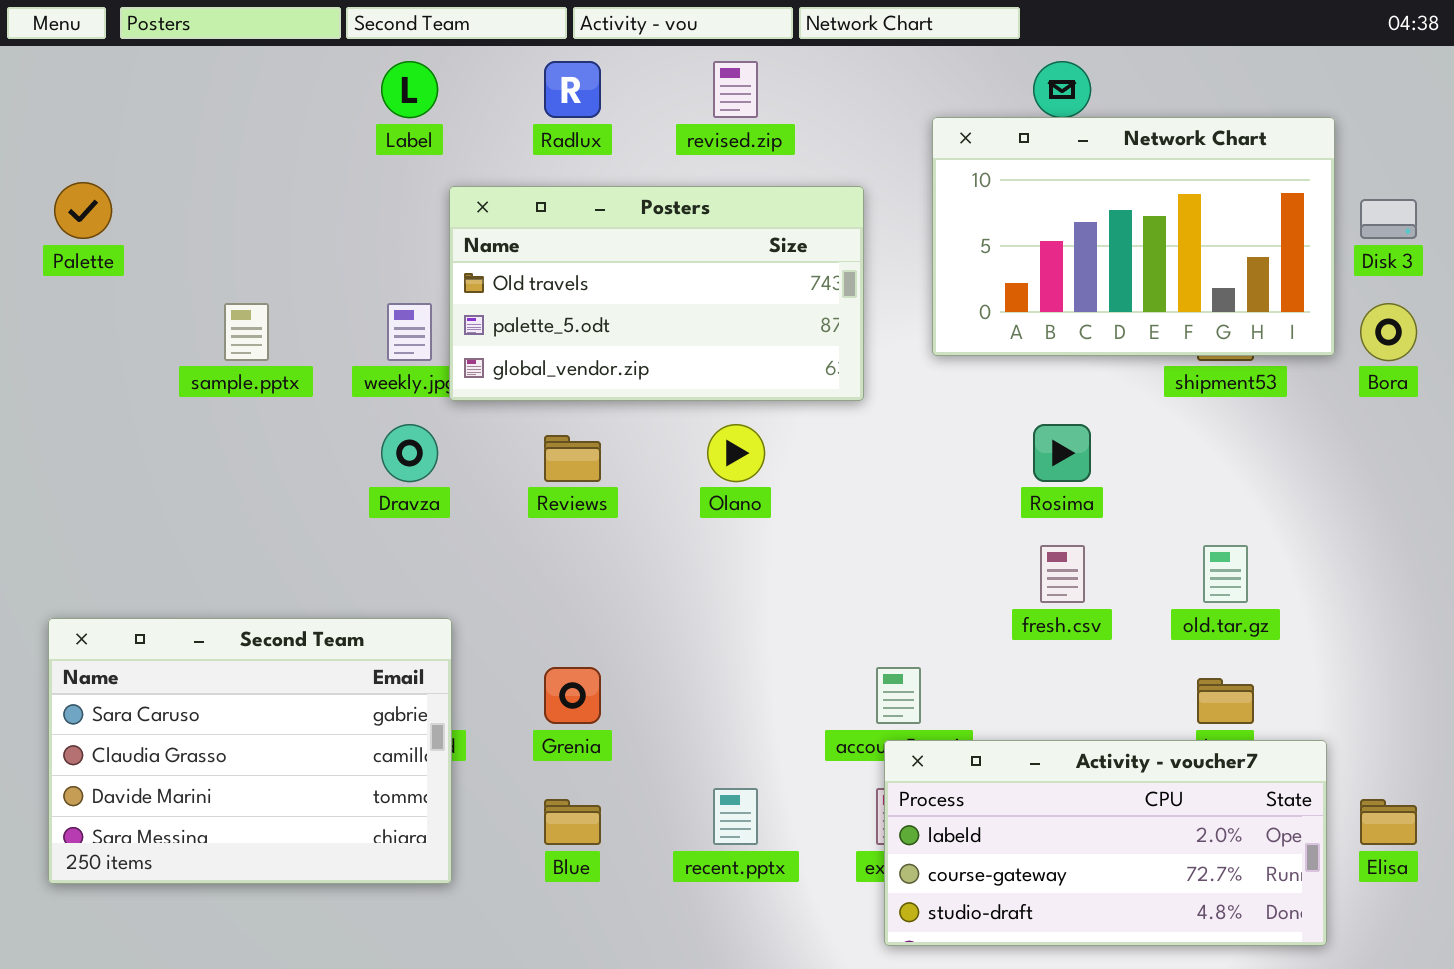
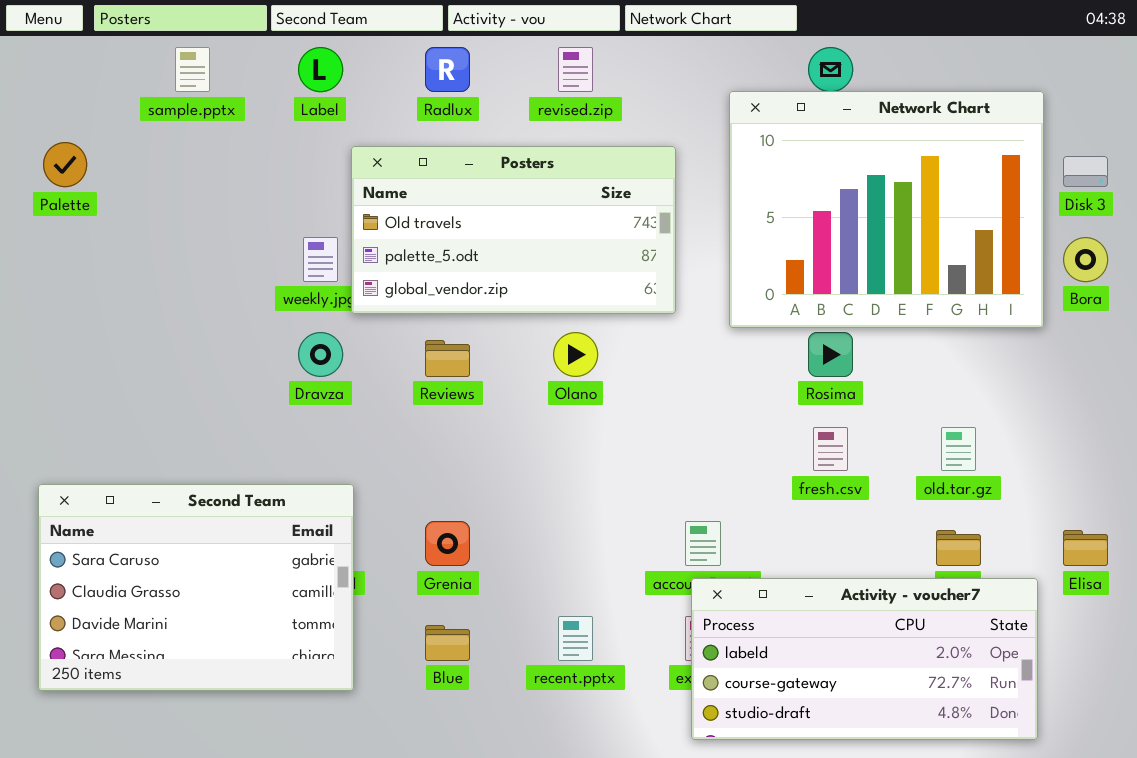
Network Chart: [932,117,1335,356] -> [729,91,1044,328], resized
sample.pptx: [224,303,269,361] -> [175,47,210,92], moved
Elisa: [1360,799,1417,845] -> [1063,530,1108,566], moved

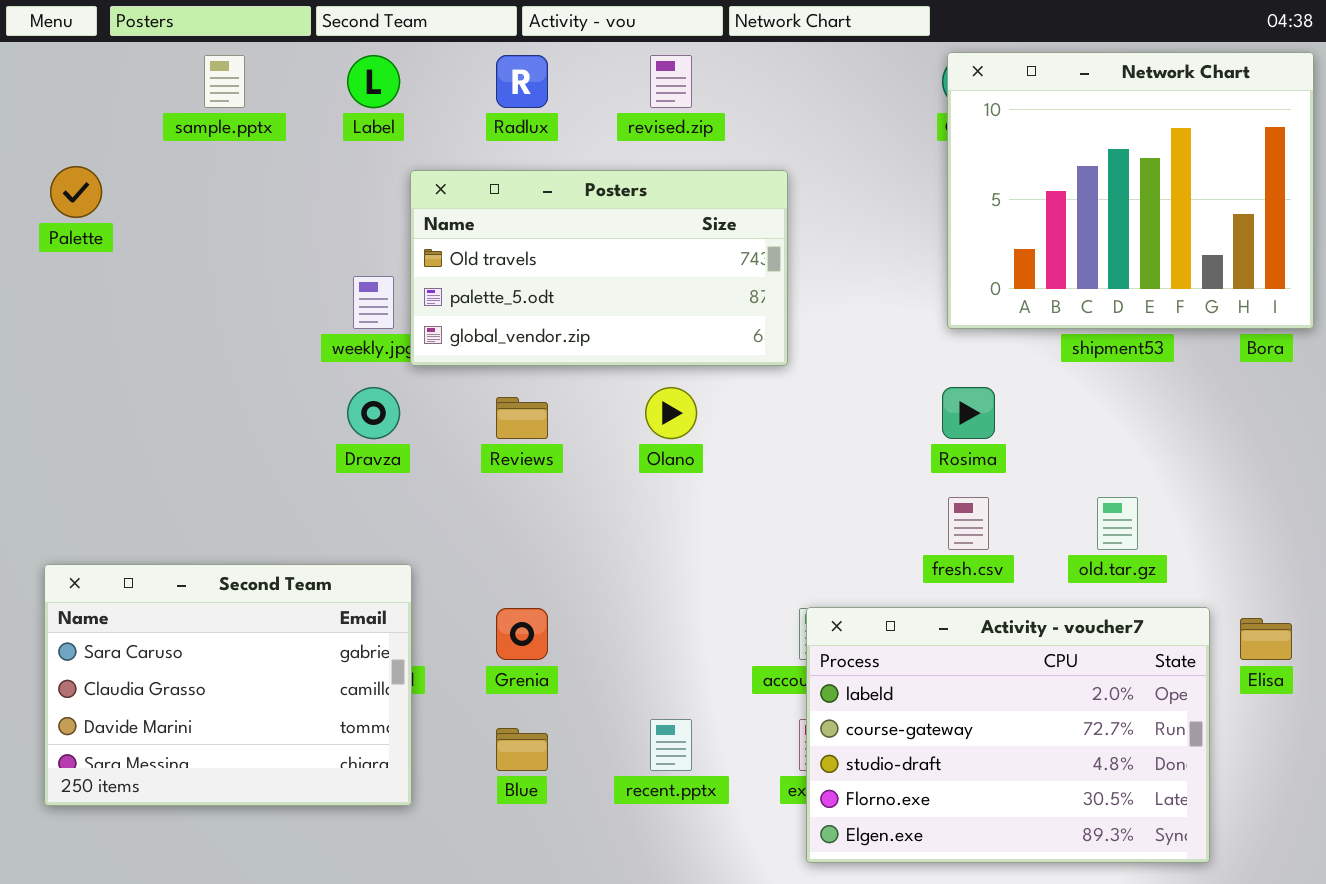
Network Chart: [729,91,1044,328] -> [947,52,1314,329], moved
Activity - voucher7: [691,578,1038,740] -> [806,607,1210,863], resized

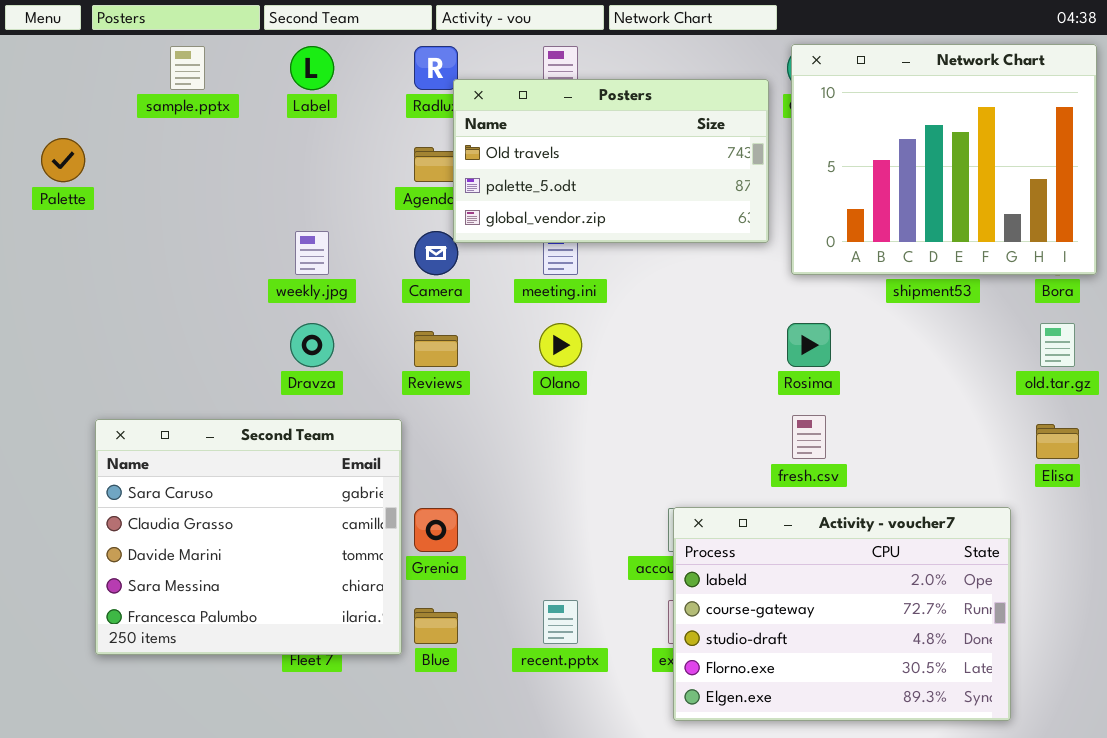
Posters: [410,170,788,366] -> [453,79,769,243], moved
old.tar.gz: [1097,497,1138,550] -> [1040,323,1075,367], moved
Second Team: [44,564,412,806] -> [95,419,402,655], moved, resized
Elisa: [1240,618,1292,660] -> [1036,424,1079,459], moved

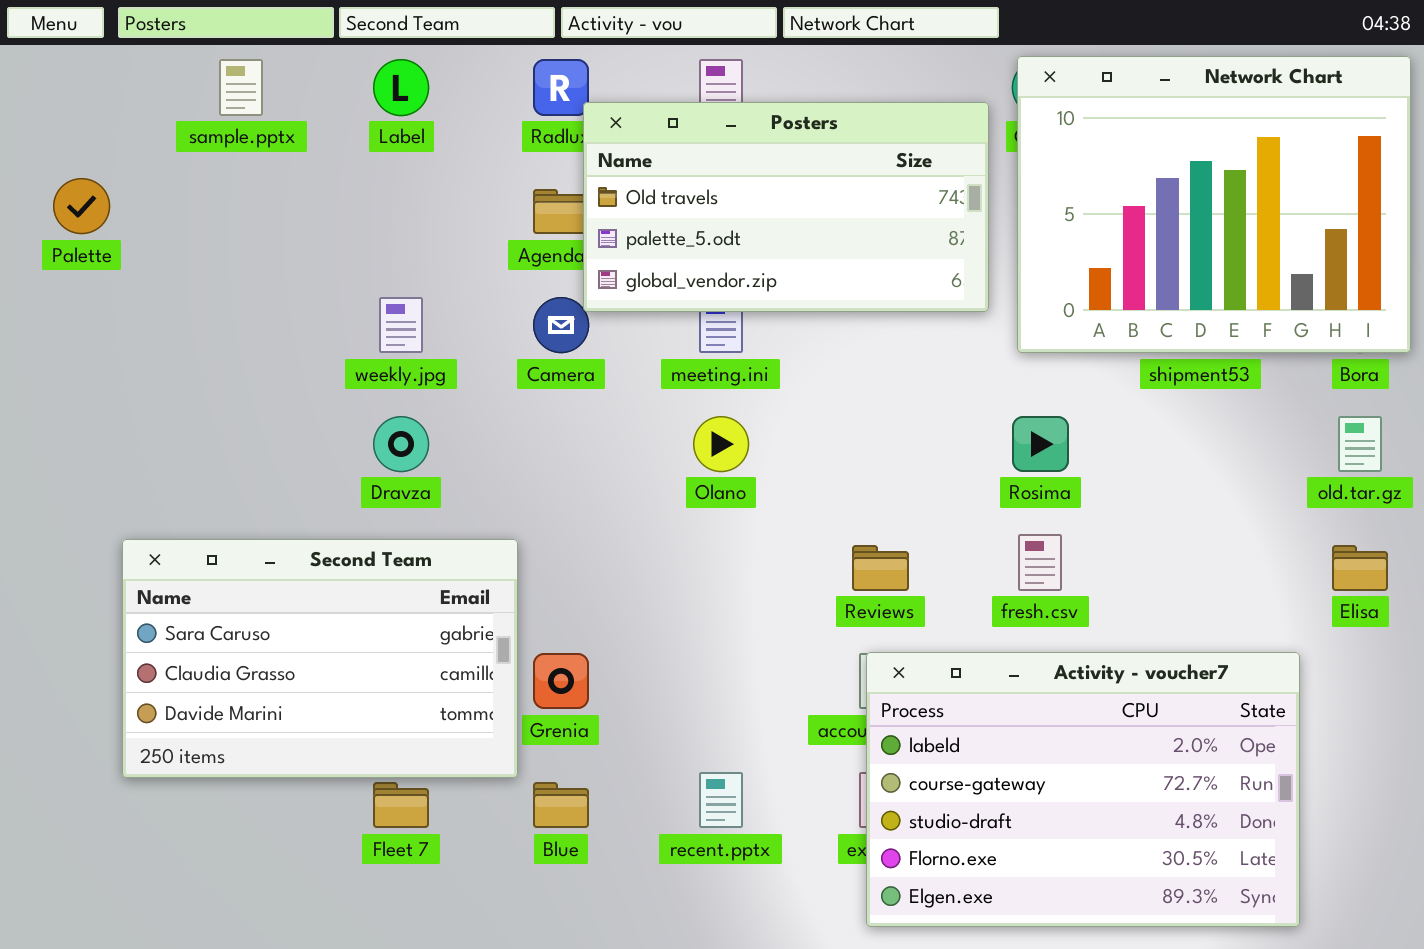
Reviews: [414,331,458,367] -> [852,545,909,591], moved
Second Team: [95,419,402,655] -> [122,539,518,778], resized

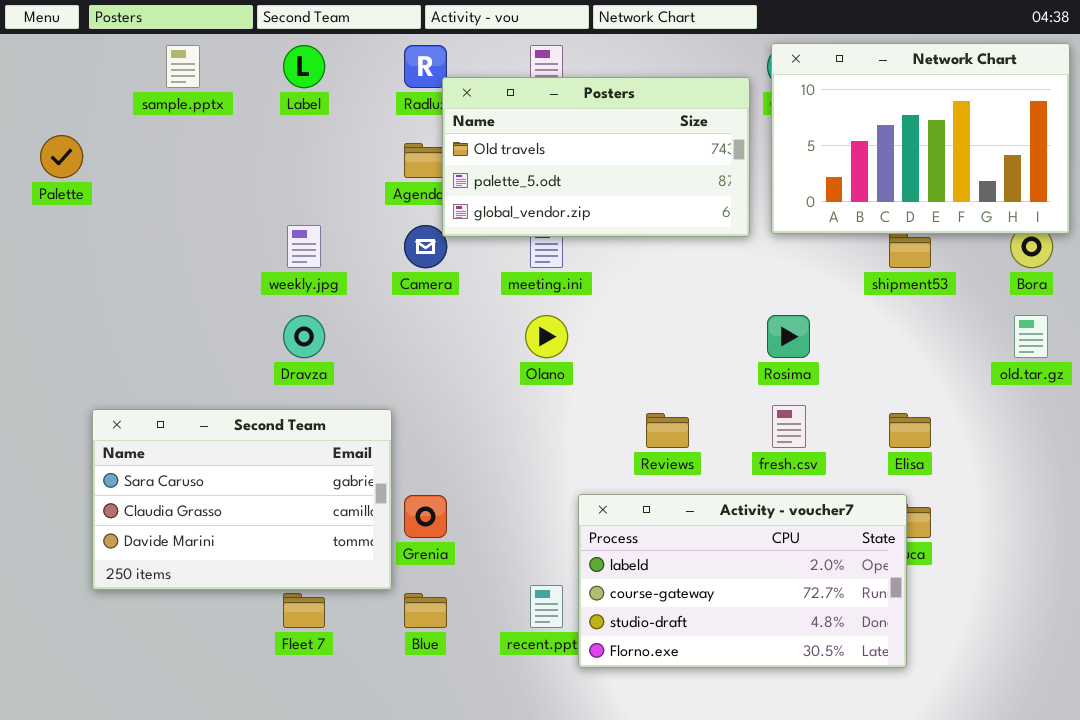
Network Chart: [1017,56,1411,353] -> [771,43,1070,234], resized
Elisa: [1332,545,1388,591] -> [889,413,931,448], moved
Activity - voucher7: [866,652,1300,927] -> [578,494,907,668], moved, resized

